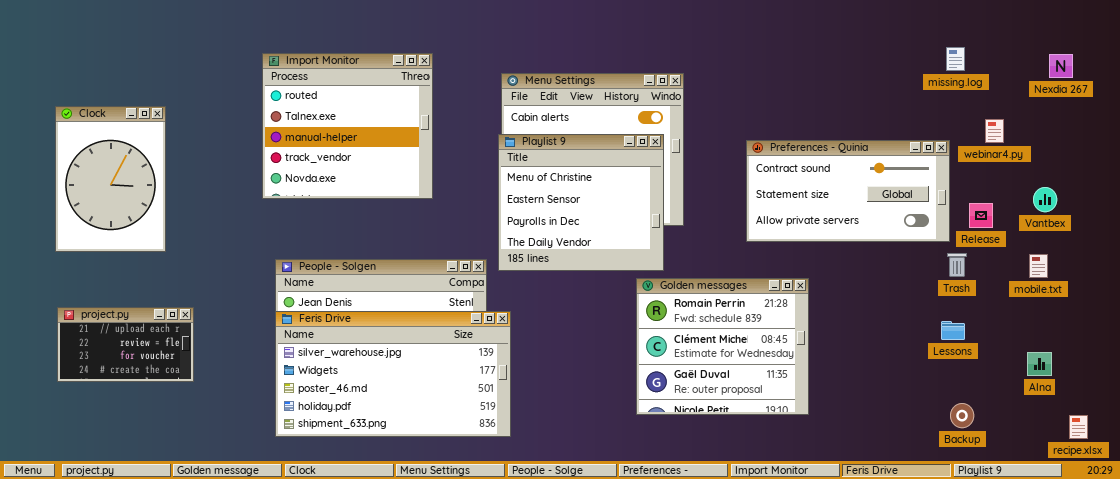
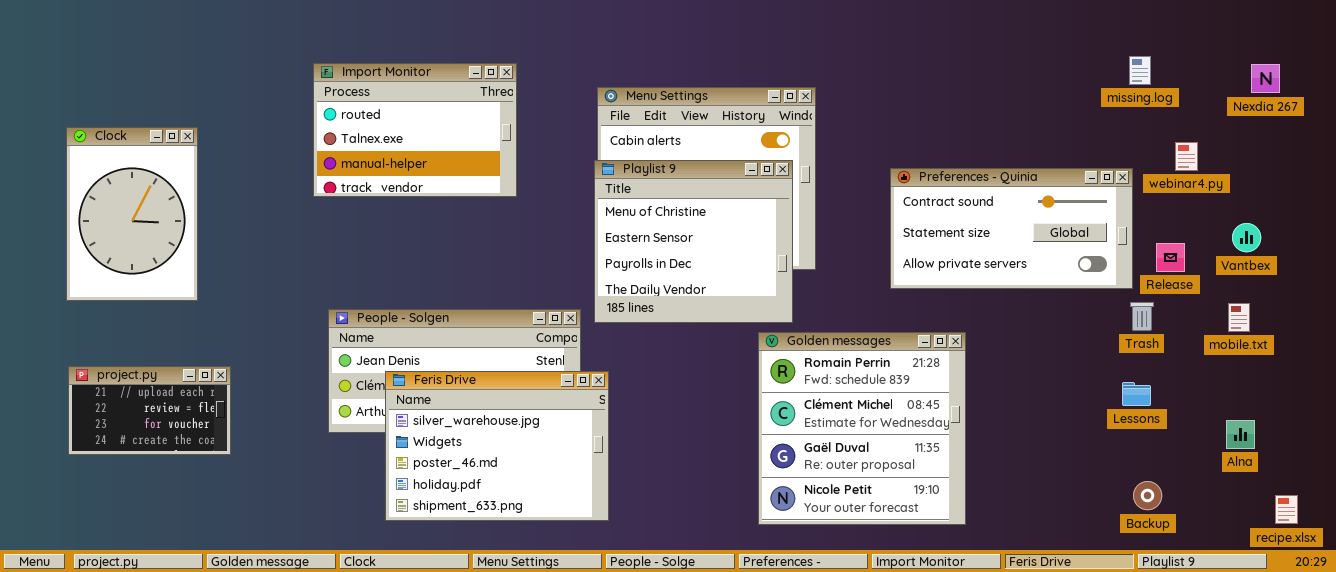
Import Monitor: [262,53,433,199] -> [313,63,517,197], resized
Golden messages: [636,278,809,415] -> [758,332,966,525], resized
Feris Drive: [275,311,511,437] -> [385,371,609,521], resized

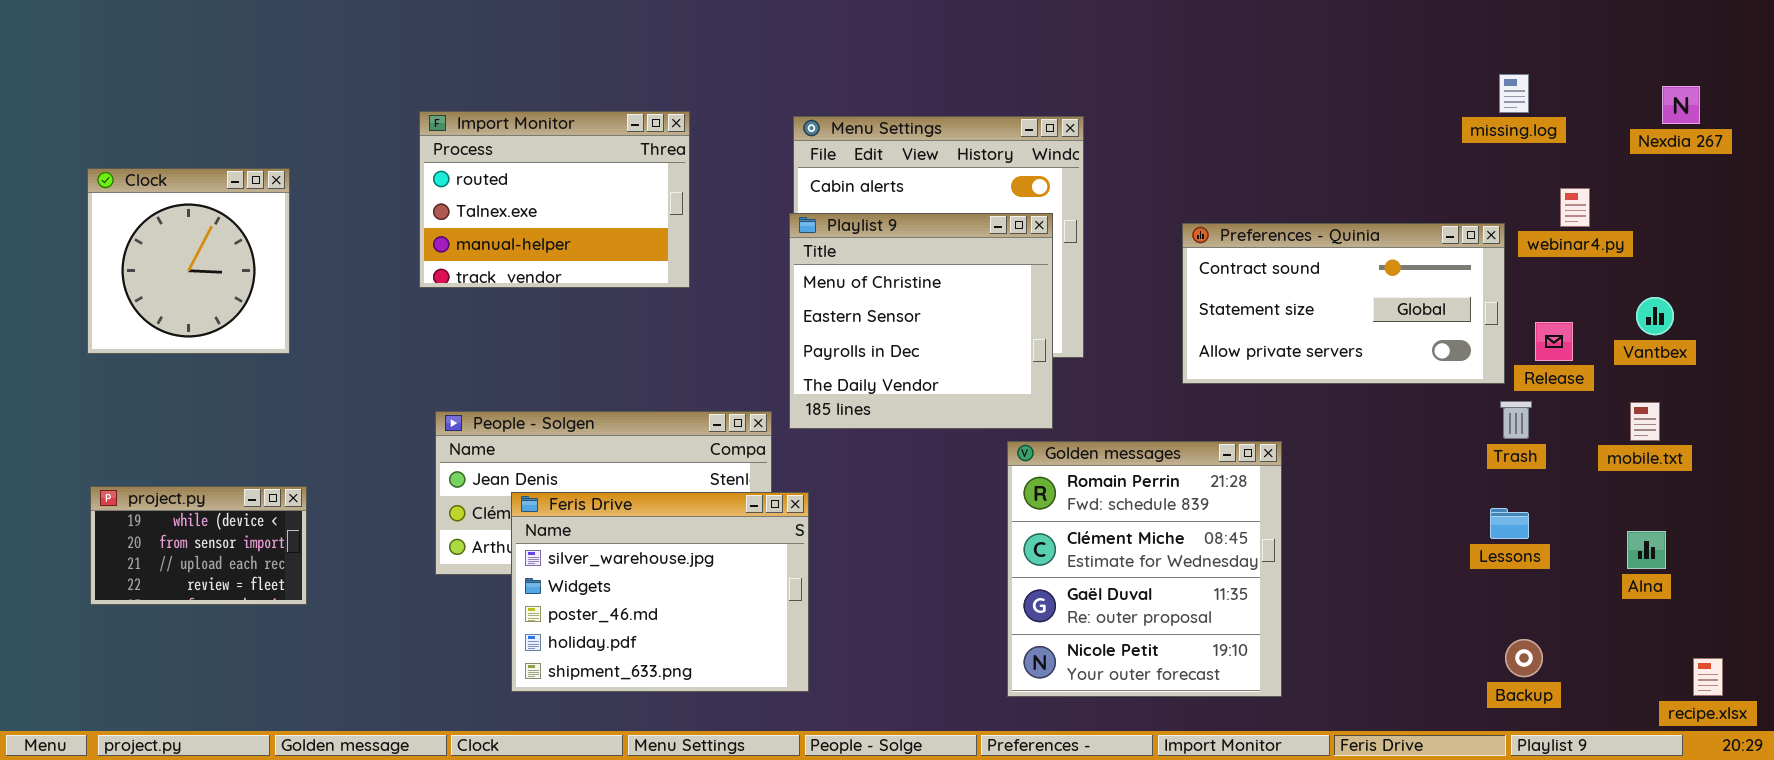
Import Monitor: [313,63,517,197] -> [419,111,690,288], moved
Clock: [66,127,198,301] -> [87,168,290,354], resized
project.py: [68,366,231,455] -> [90,486,307,605], scrolled up 2 rows
Alna: [1226,420,1255,449] -> [1627,531,1666,569], moved

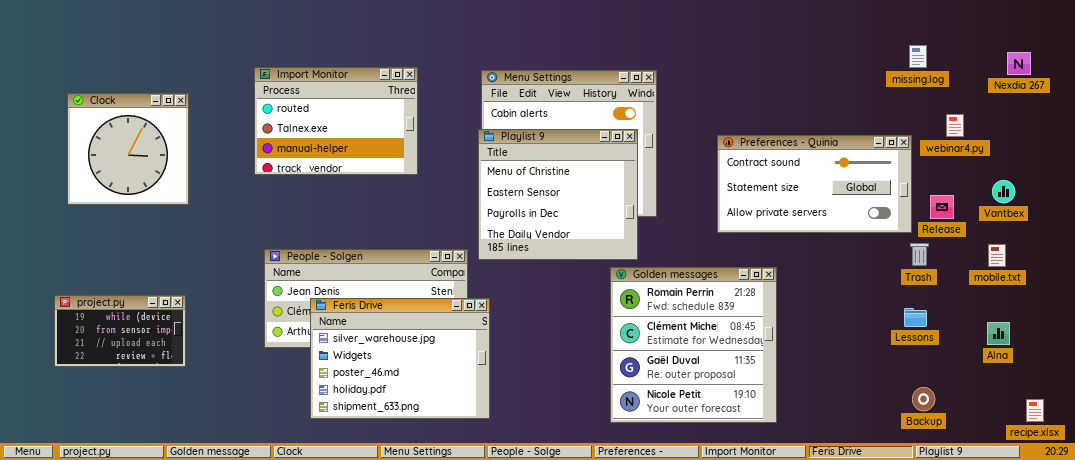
Clock: [87,168,290,354] -> [67,93,189,205], moved

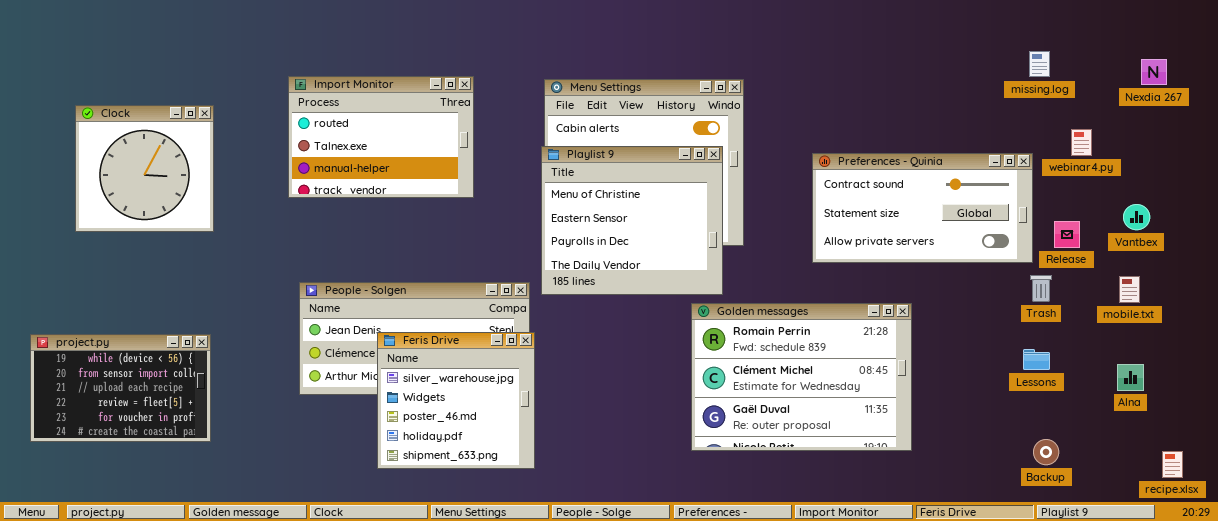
Golden messages: [610,267,777,423] -> [691,303,912,451], resized
project.py: [54,295,186,367] -> [30,334,211,442], resized
Feris Drive: [310,298,490,419] -> [377,332,535,469], moved, resized

